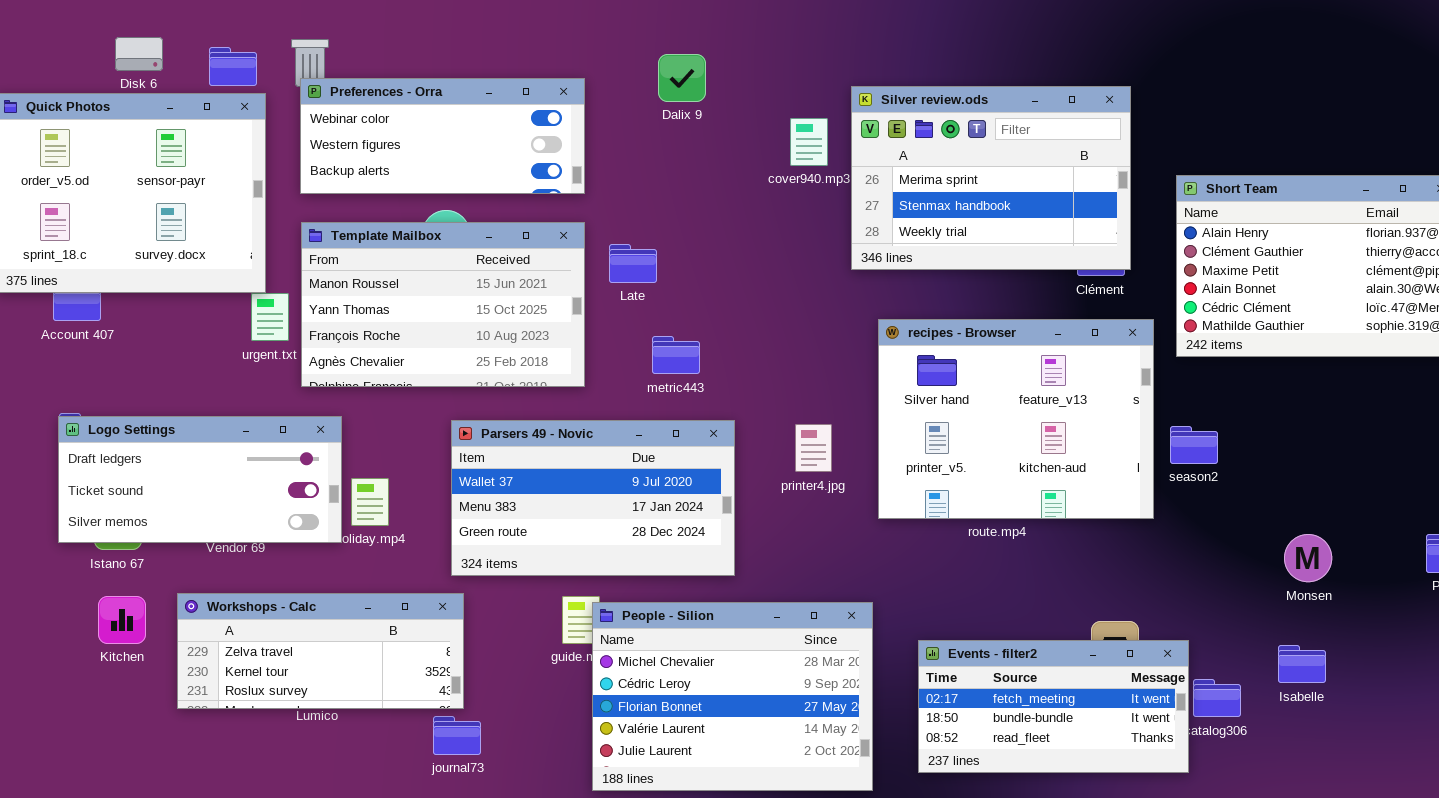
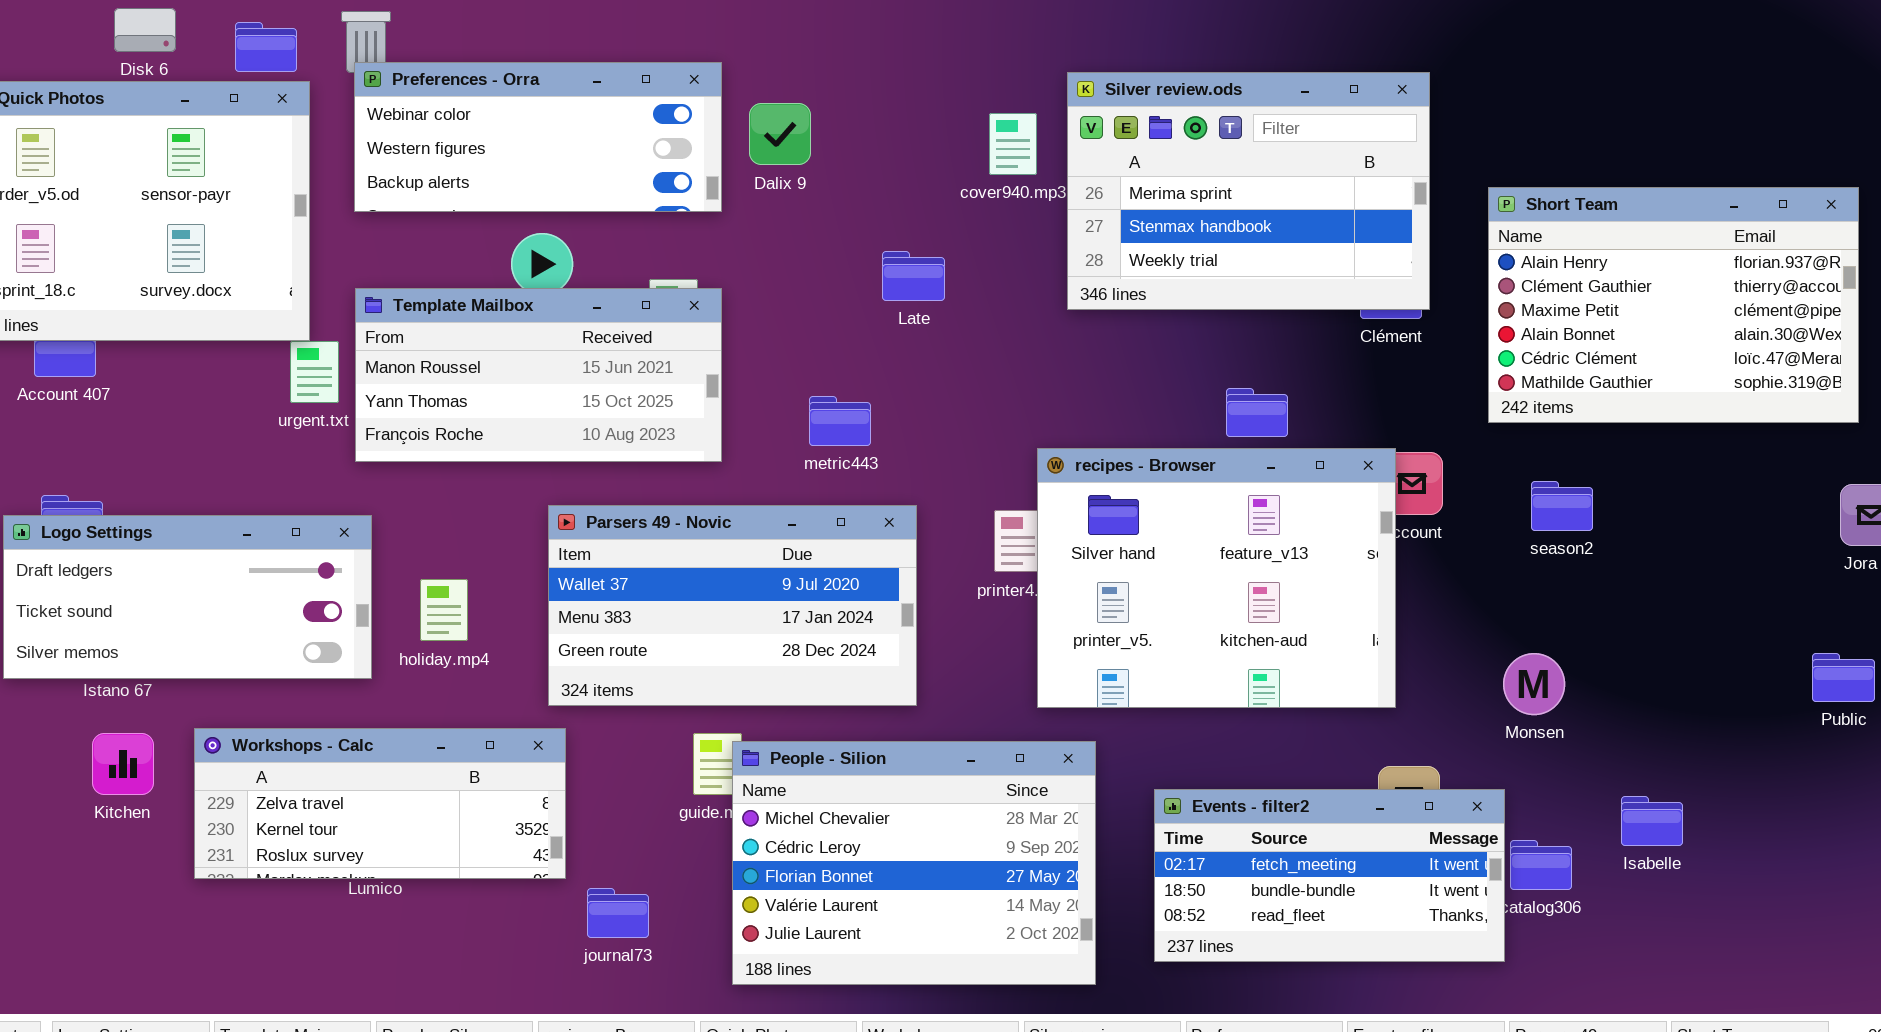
Dalix 9: [658,54,706,102] -> [749,103,811,165], moved
Template Mailbox: [301,222,585,387] -> [355,288,722,462], resized
Late: [609,244,657,283] -> [882,251,945,301], moved
recipes - Browser: [878,319,1154,519] -> [1037,448,1396,708], moved
Logo Settings: [58,416,342,543] -> [3,515,372,679], moved
season2: [1170,426,1218,464] -> [1531,481,1593,531], moved
Monsen: [1284,534,1332,582] -> [1503,653,1565,715], moved
journal73: [433,716,481,755] -> [587,888,649,938], moved

